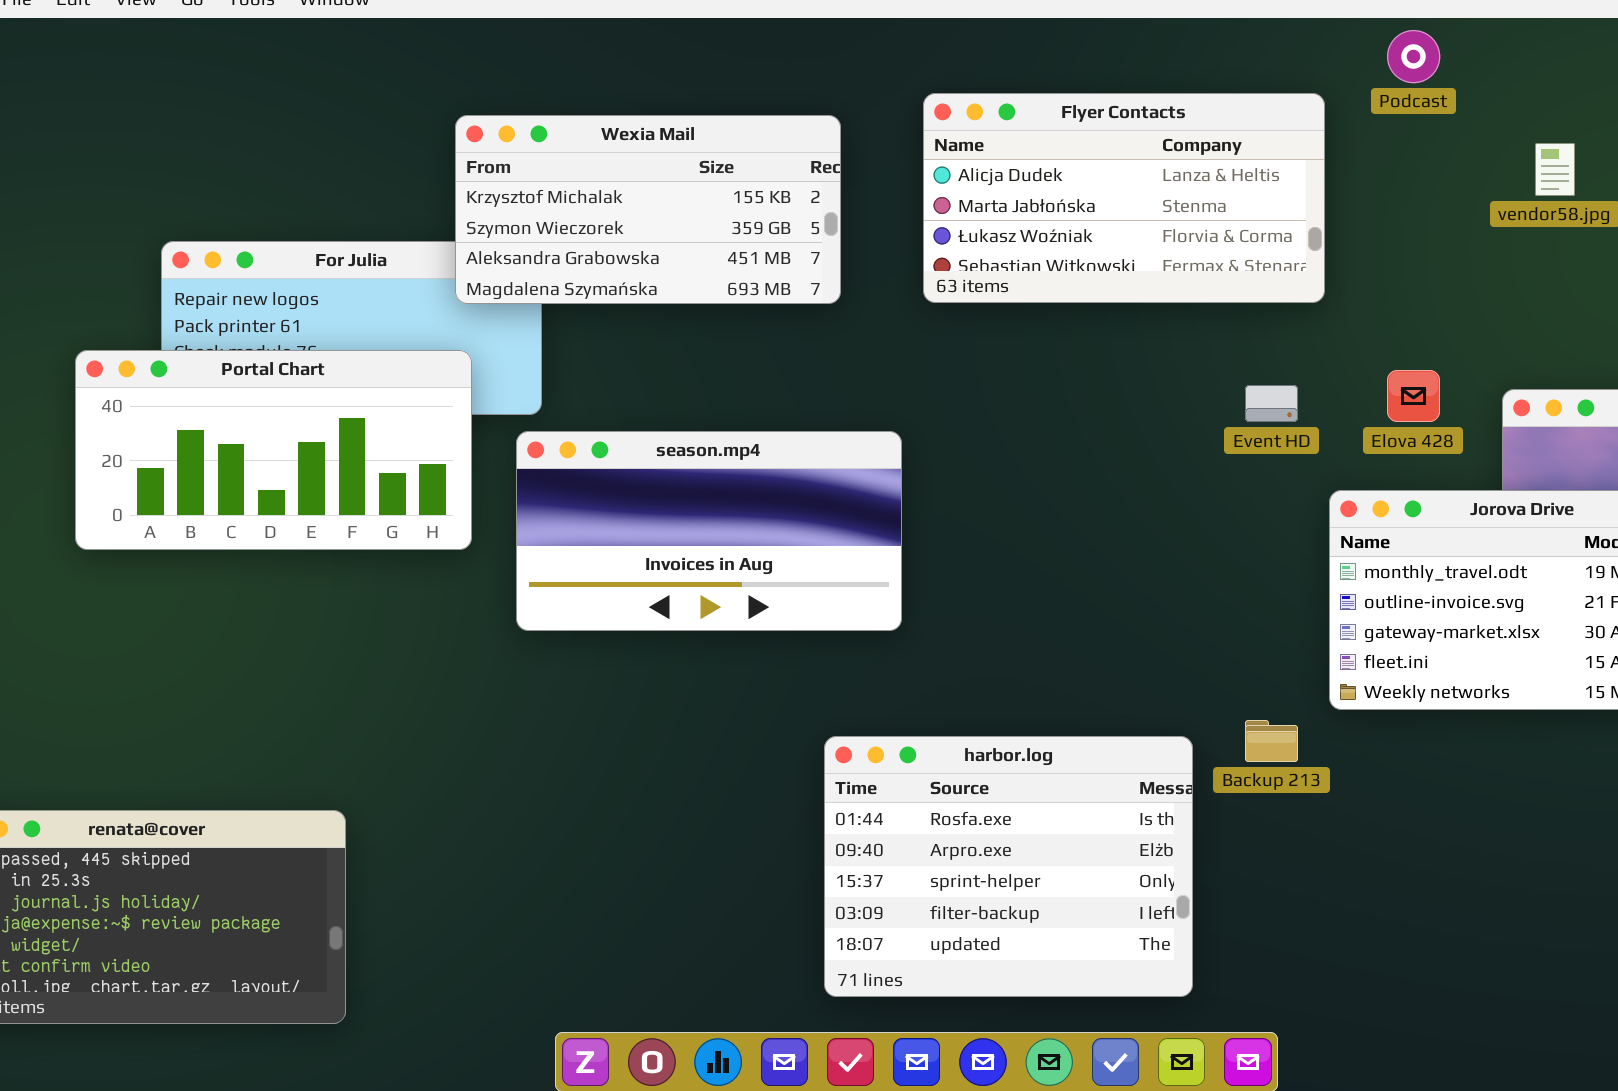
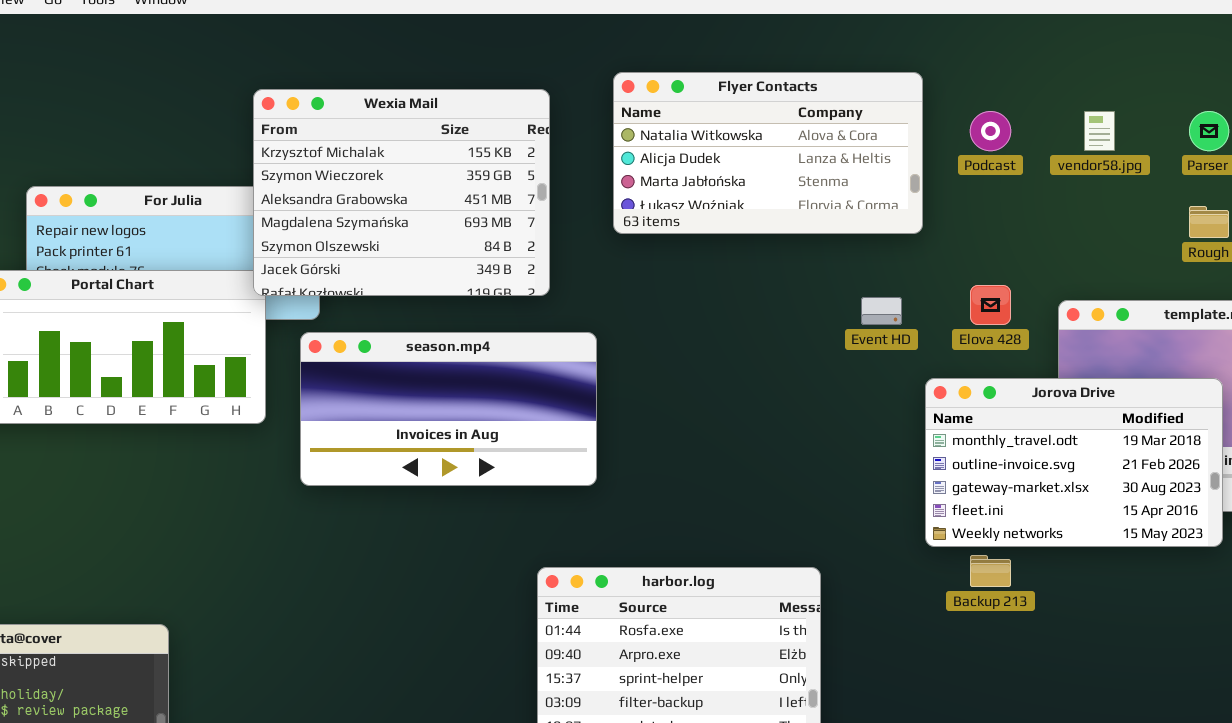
Podcast: [1387,30,1440,83] -> [970,111,1011,151], moved
Flyer Contacts: [923,93,1325,303] -> [613,72,923,234], scrolled up 1 row
Wexia Mail: [455,115,841,304] -> [253,89,550,296], resized
Backup 213: [1245,720,1298,762] -> [970,555,1011,587], moved

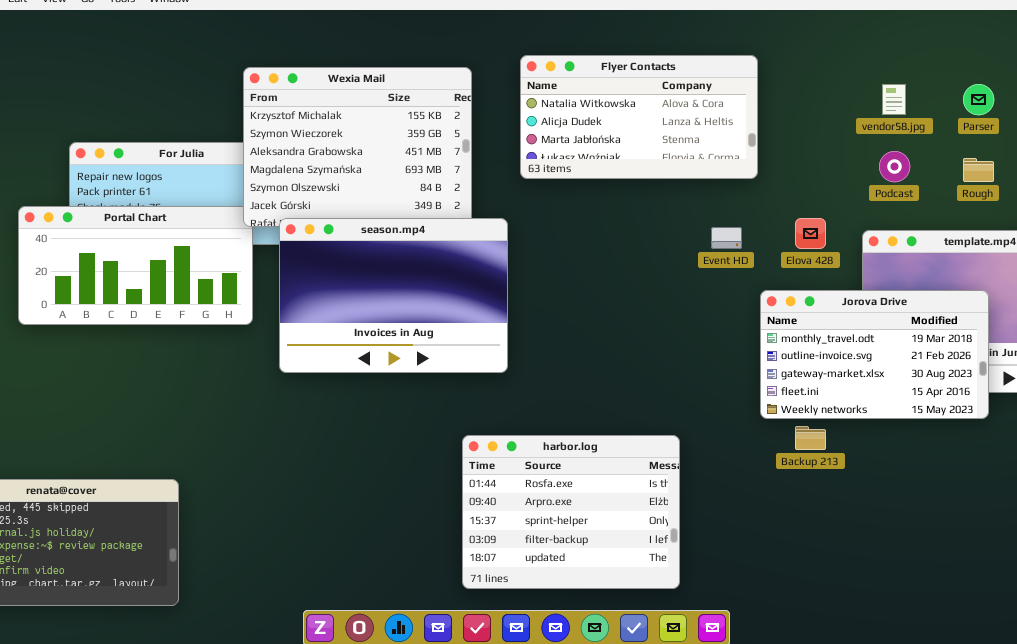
Podcast: [970,111,1011,151] -> [879,151,910,182], moved
season.mp4: [300,332,597,486] -> [279,218,508,373], resized

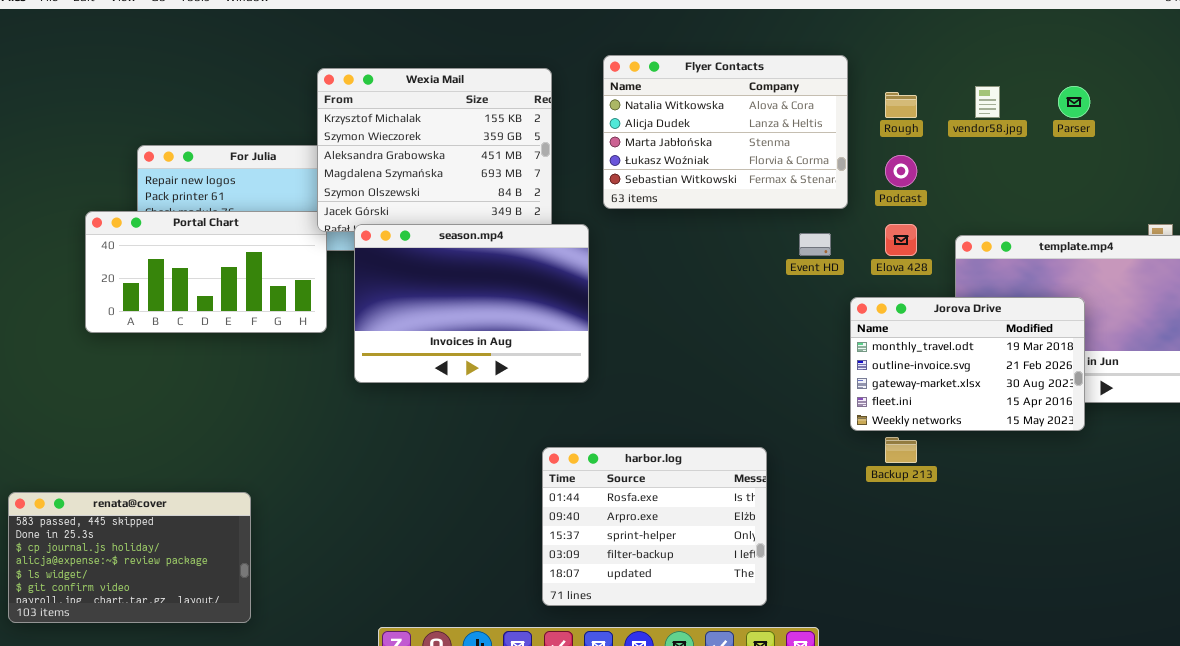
Flyer Contacts: [520,55,758,179] -> [603,55,848,209], resized
Podcast: [879,151,910,182] -> [885,155,917,187], moved
Rough: [963,158,994,182] -> [885,92,917,118], moved

